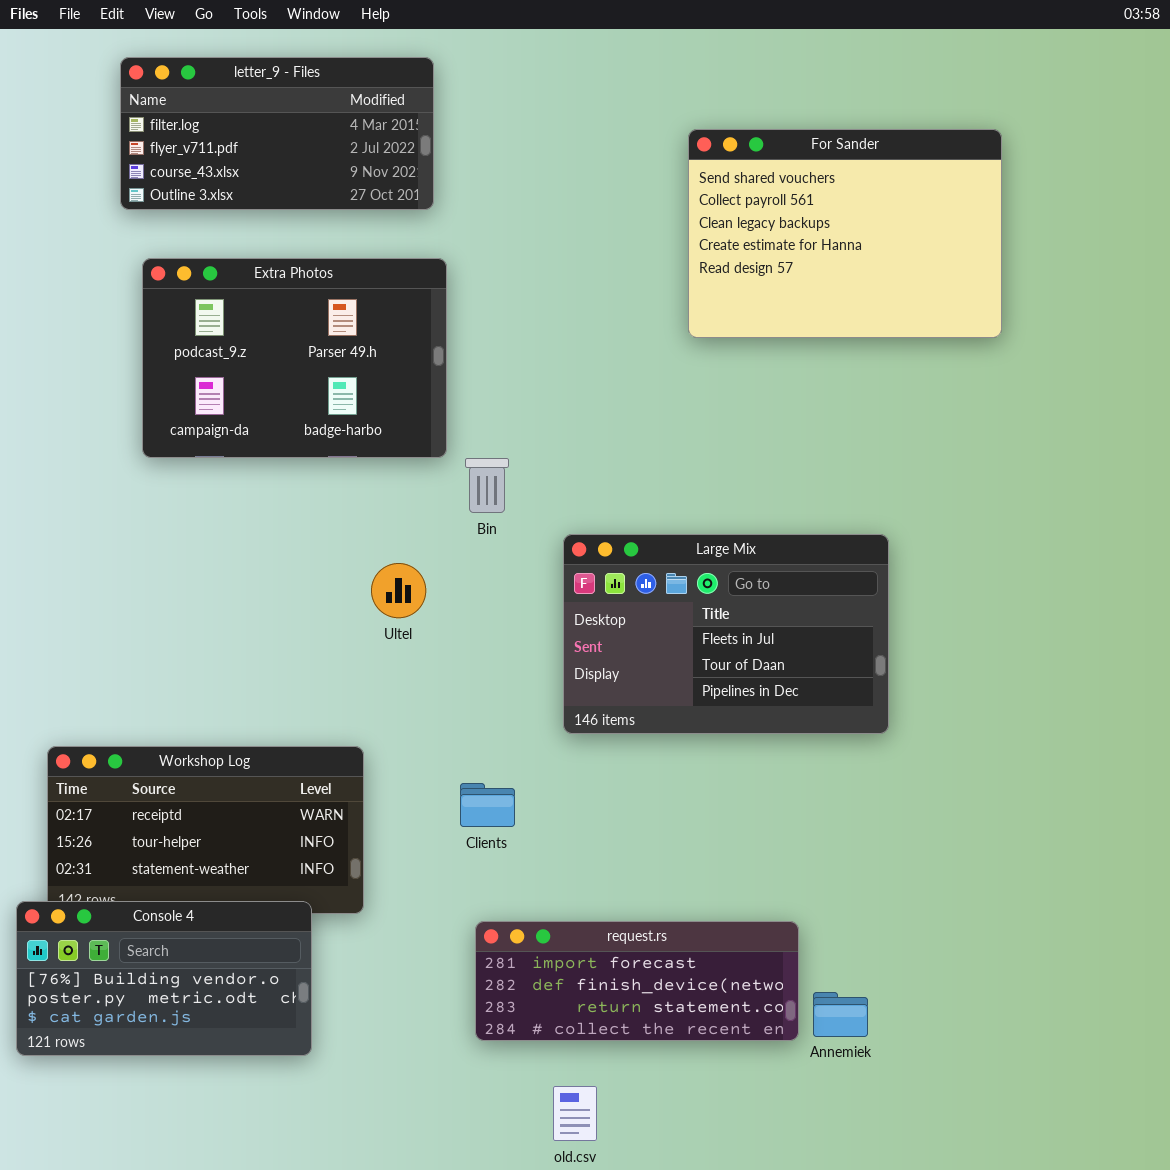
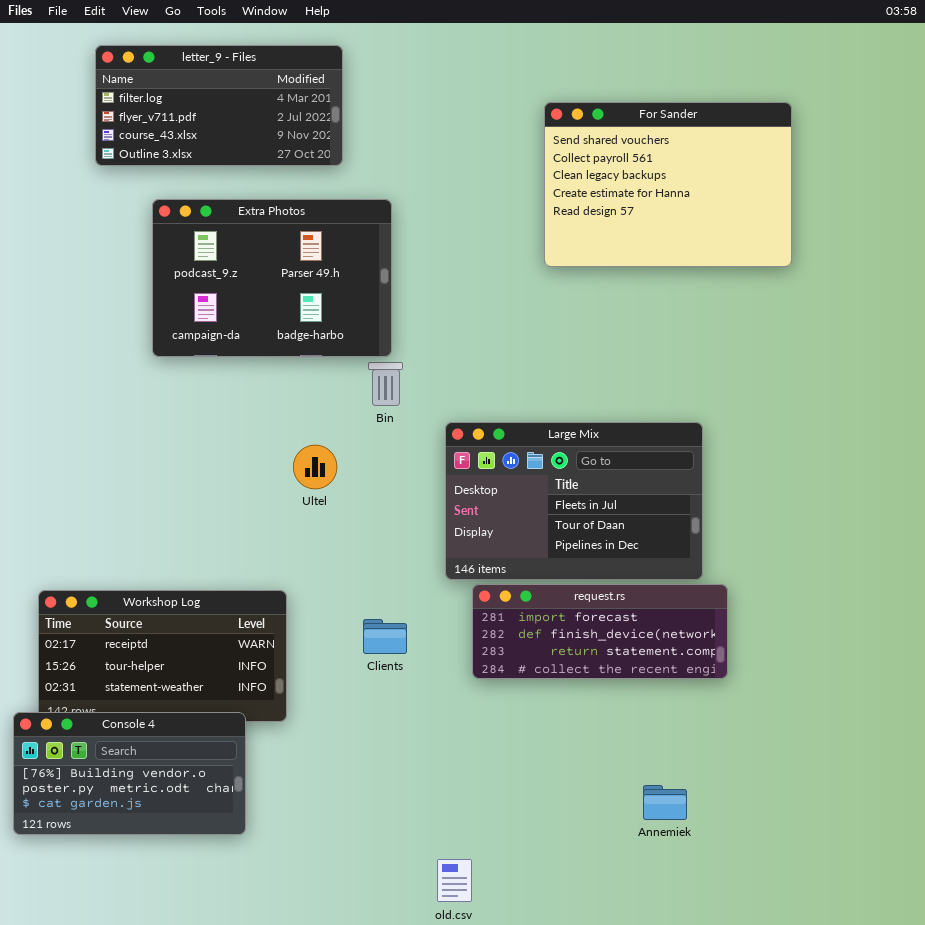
Extra Photos: [142,258,447,458] -> [152,199,392,357], moved
request.rs: [475,921,799,1041] -> [472,584,728,679], moved

